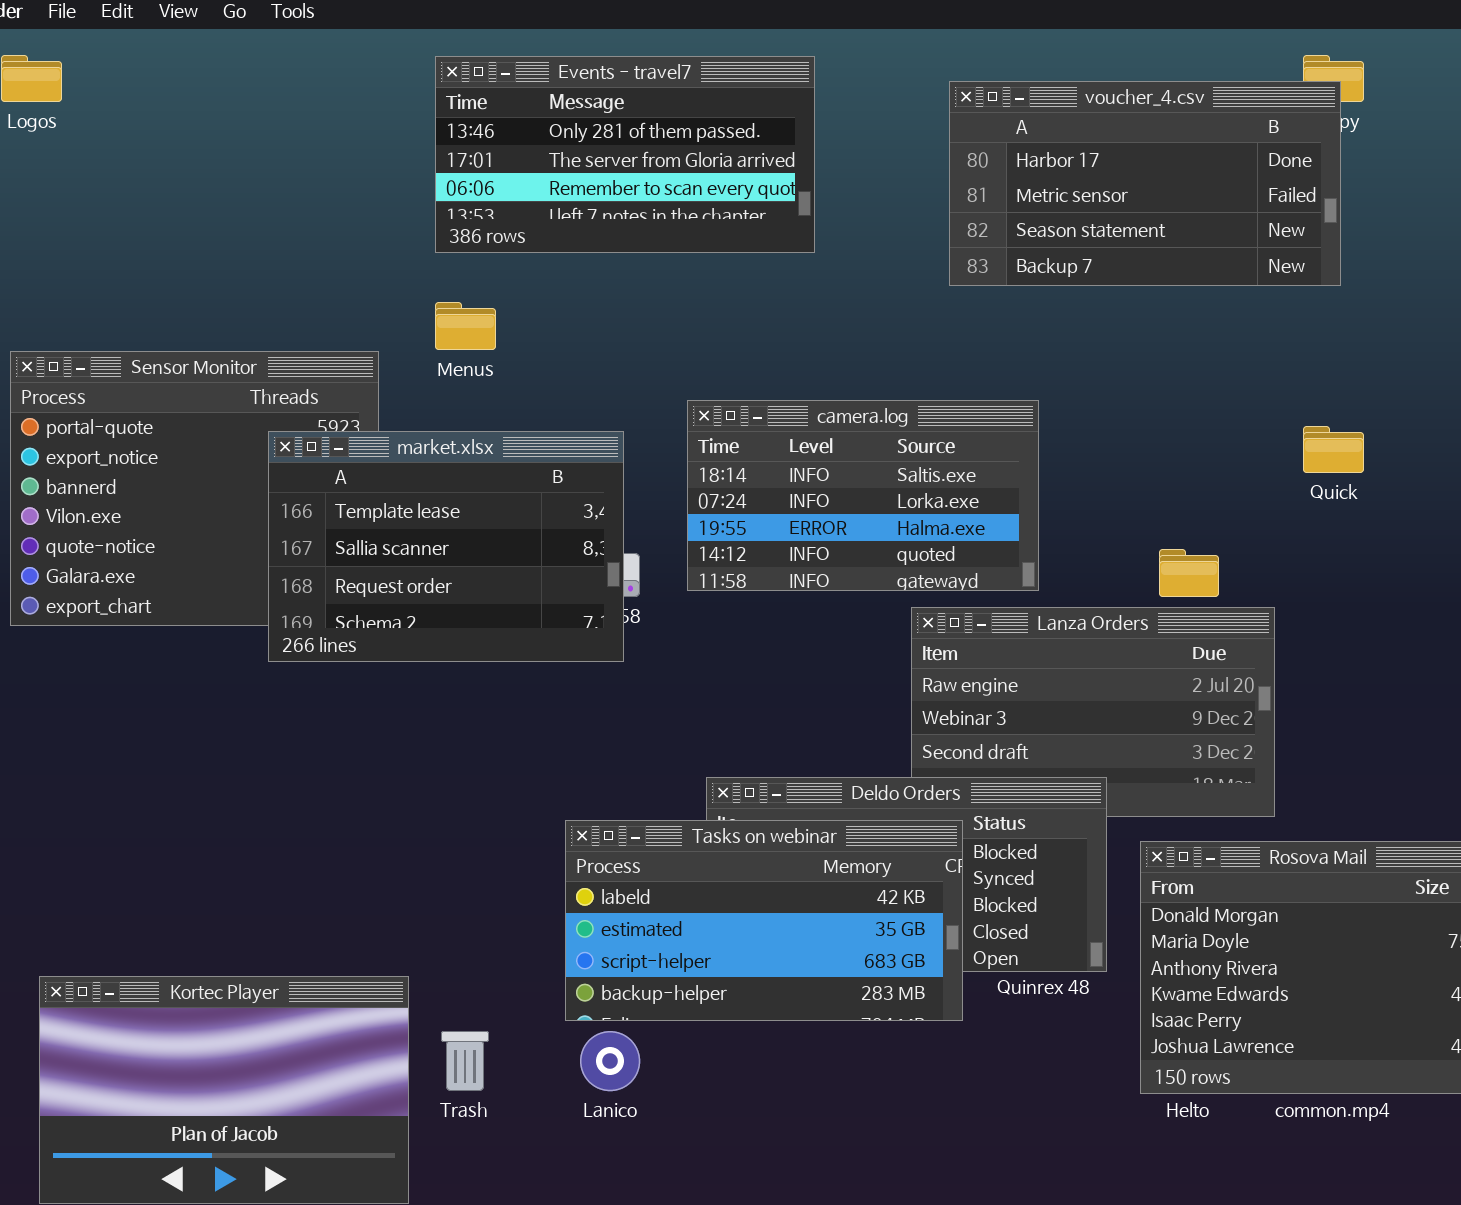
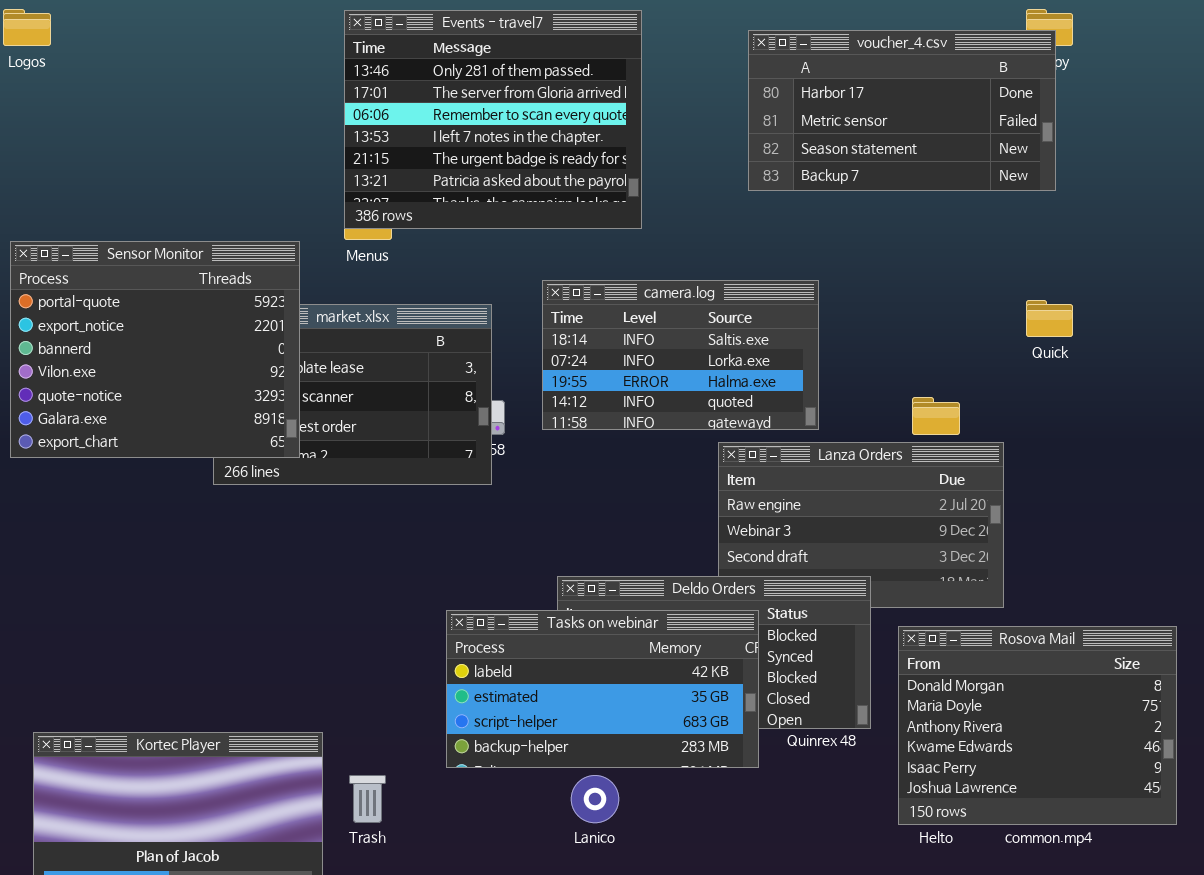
Events - travel7: [435,56,815,253] -> [344,10,642,229], resized
Sensor Monitor: [10,351,379,626] -> [10,241,300,458], raised
Lanico: [580,1031,640,1091] -> [571,775,619,823], moved

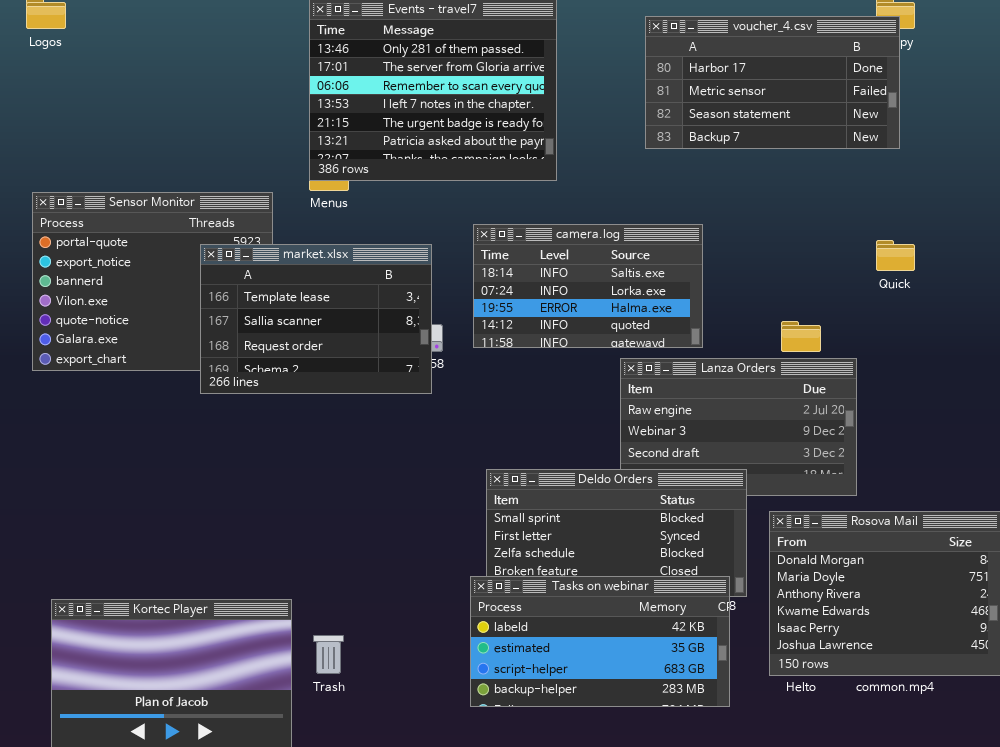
market.xlsx: [213,304,492,485] -> [200,244,432,394], raised
Tasks on webinar: [446,610,759,768] -> [470,576,730,707], moved

